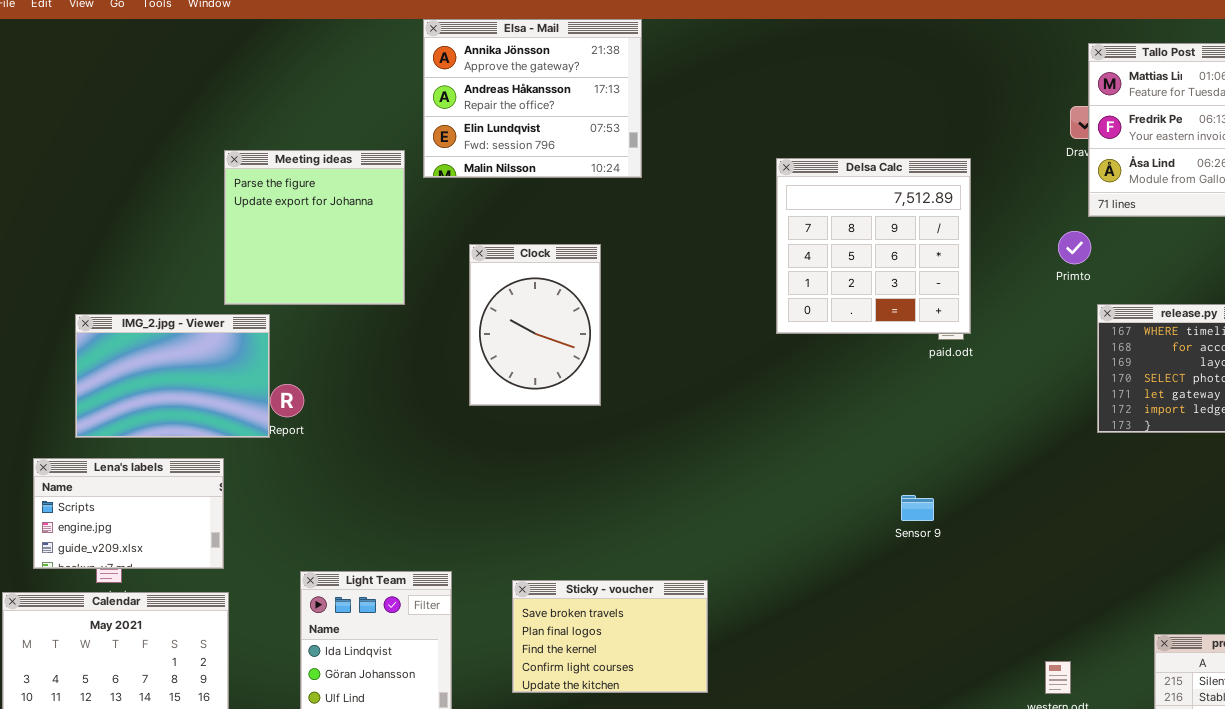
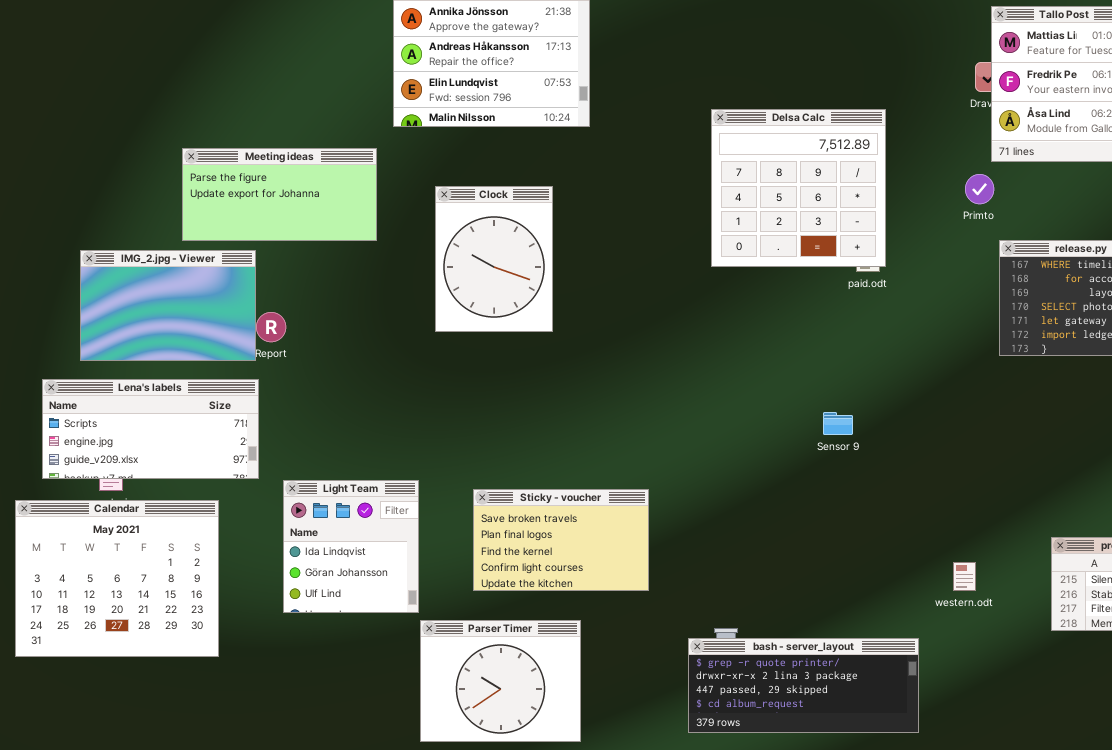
Meeting ideas: [224,150,405,305] -> [182,148,377,241], resized
Lena's labels: [33,458,224,569] -> [42,379,259,479], resized

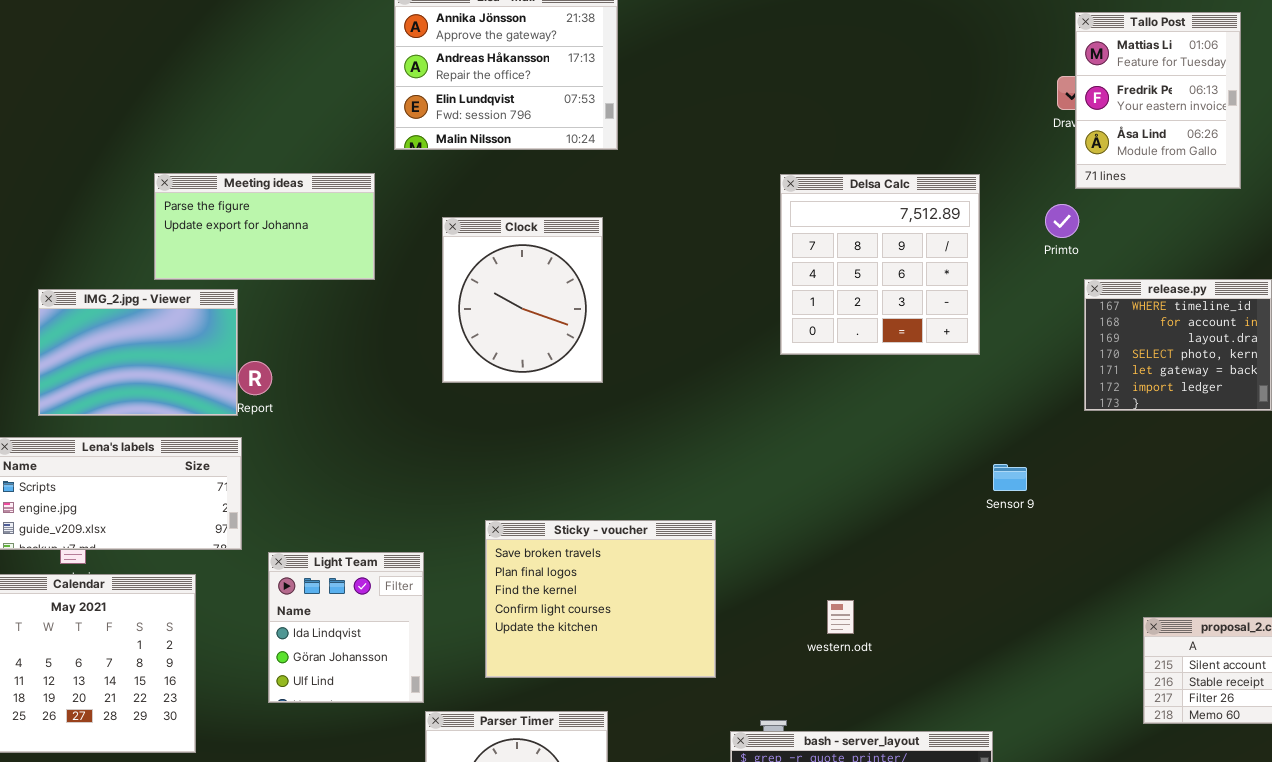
Delsa Calc: [711,109,886,267] -> [780,174,980,355], moved
Clock: [435,186,553,332] -> [442,217,603,383], resized
Sensor 9: [823,412,853,435] -> [993,464,1027,491], moved
Sticky - voucher: [473,489,649,591] -> [485,520,716,678], resized
western.odt: [953,562,976,591] -> [827,600,854,634], moved

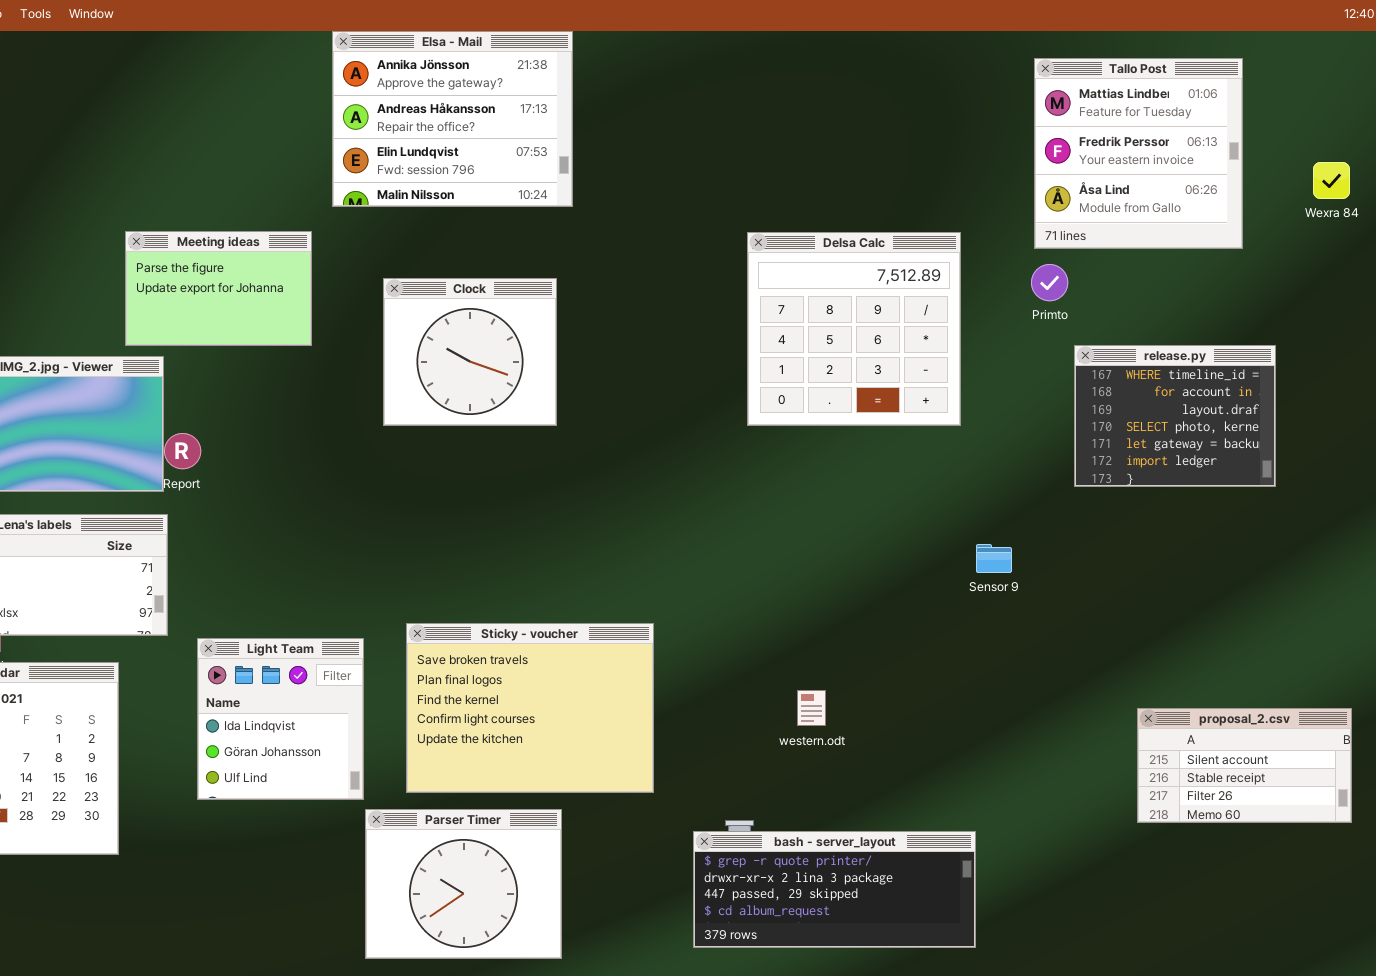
Tallo Post: [1075,12,1241,189] -> [1034,58,1243,249], resized
Meeting ideas: [154,173,375,280] -> [125,231,312,346], resized
Clock: [442,217,603,383] -> [383,278,557,426], resized
Sticky - voucher: [485,520,716,678] -> [406,623,654,793], moved

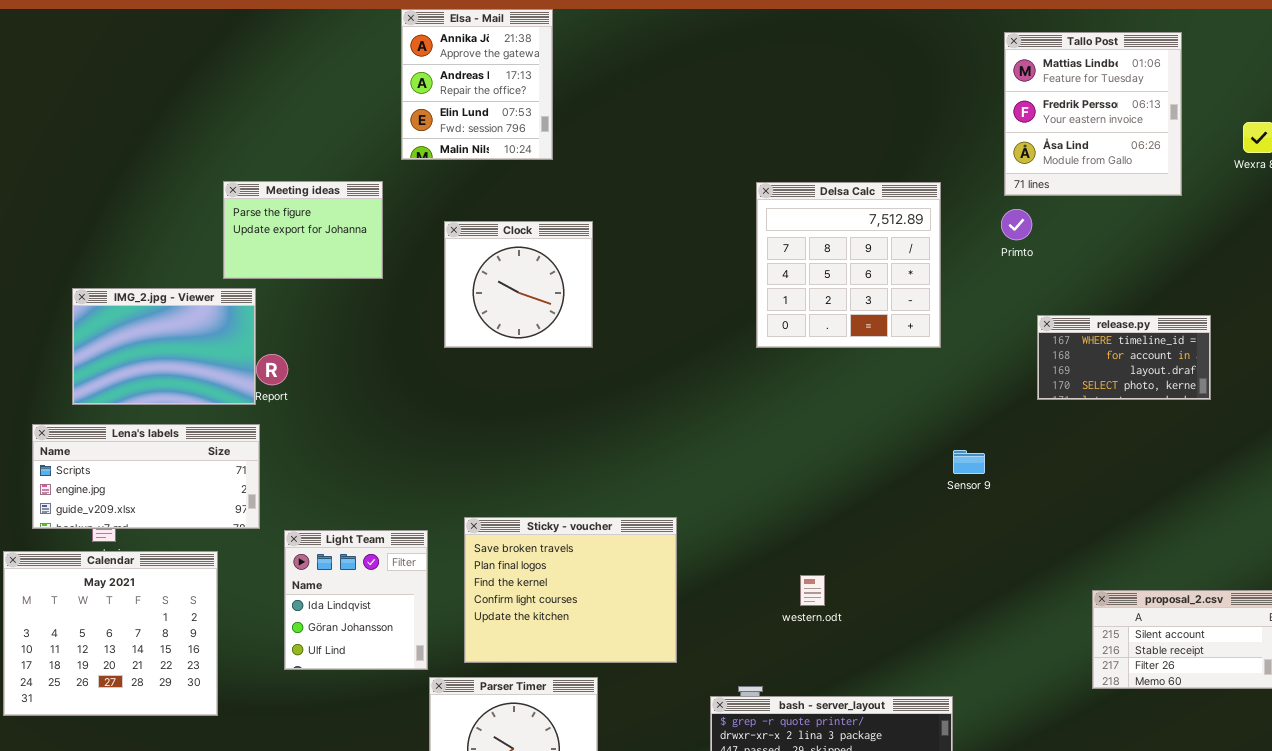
Elsa - Mail: [332,31,573,207] -> [401,9,553,160], resized
release.py: [1074,345,1276,487] -> [1037,315,1211,400], resized

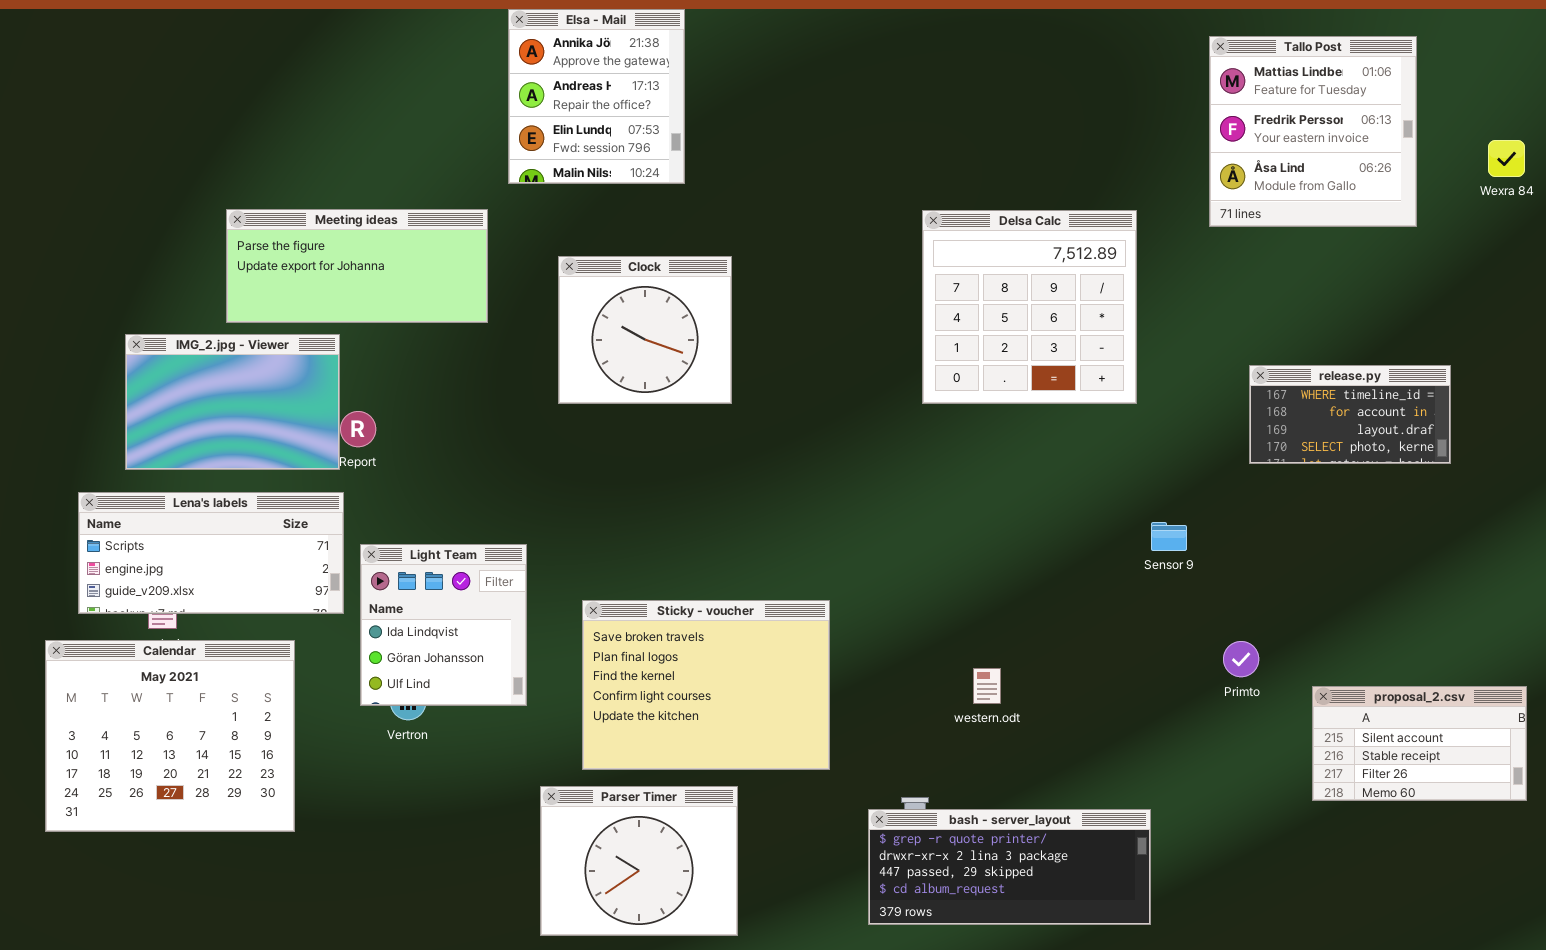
Meeting ideas: [223,181,383,279] -> [226,209,488,323], resized
Primto: [1001,209,1032,240] -> [1223,641,1259,677], moved
Light Team: [284,530,428,670] -> [360,544,527,706], moved

